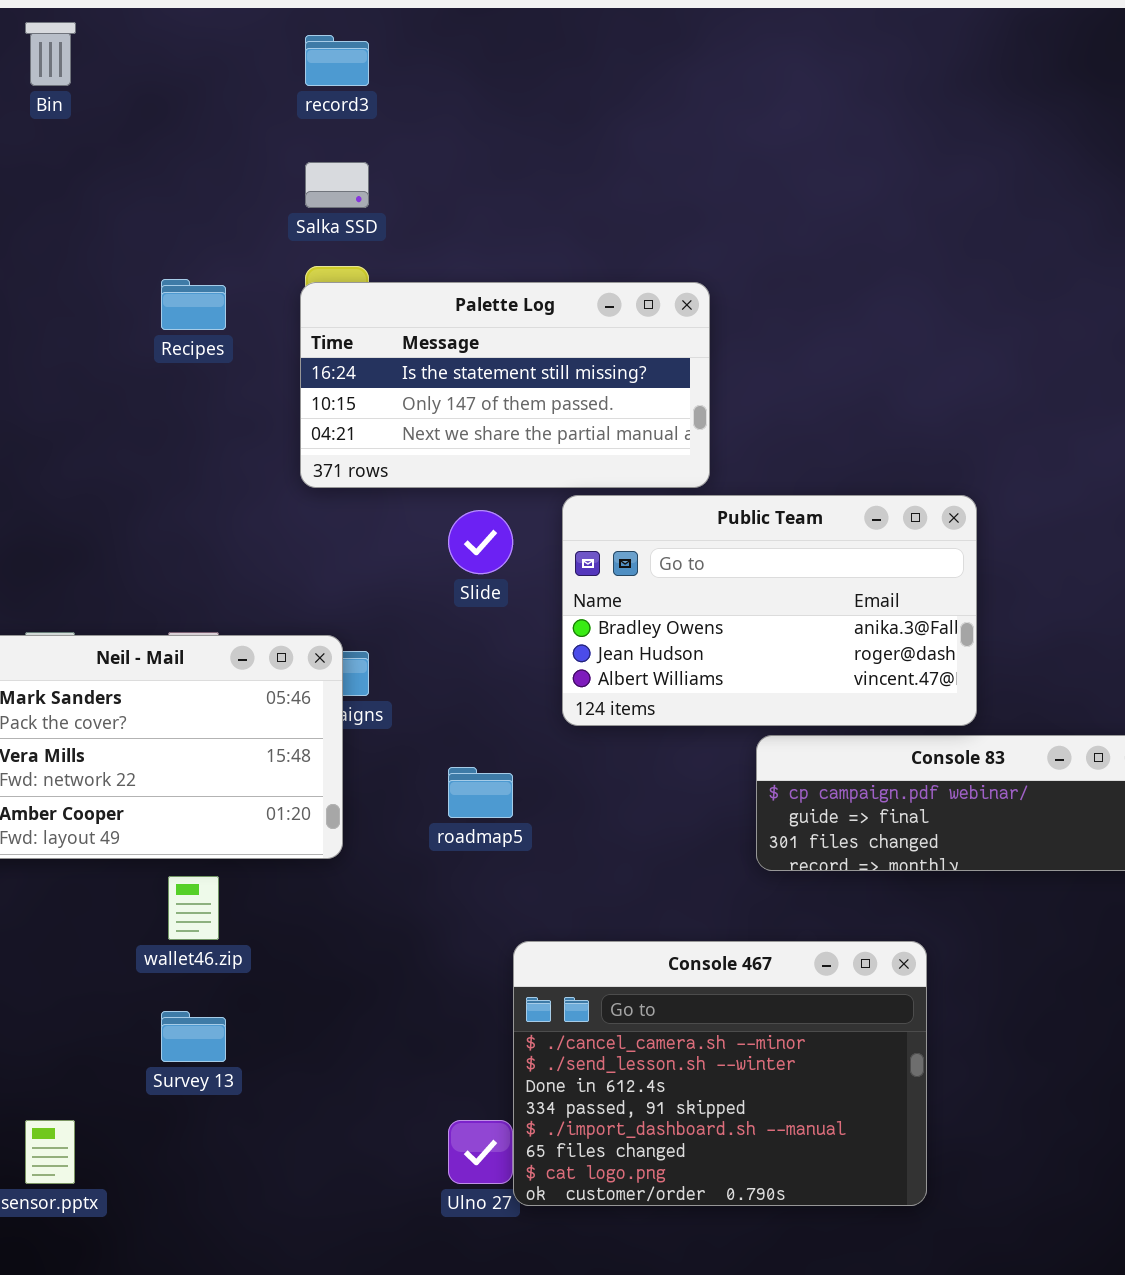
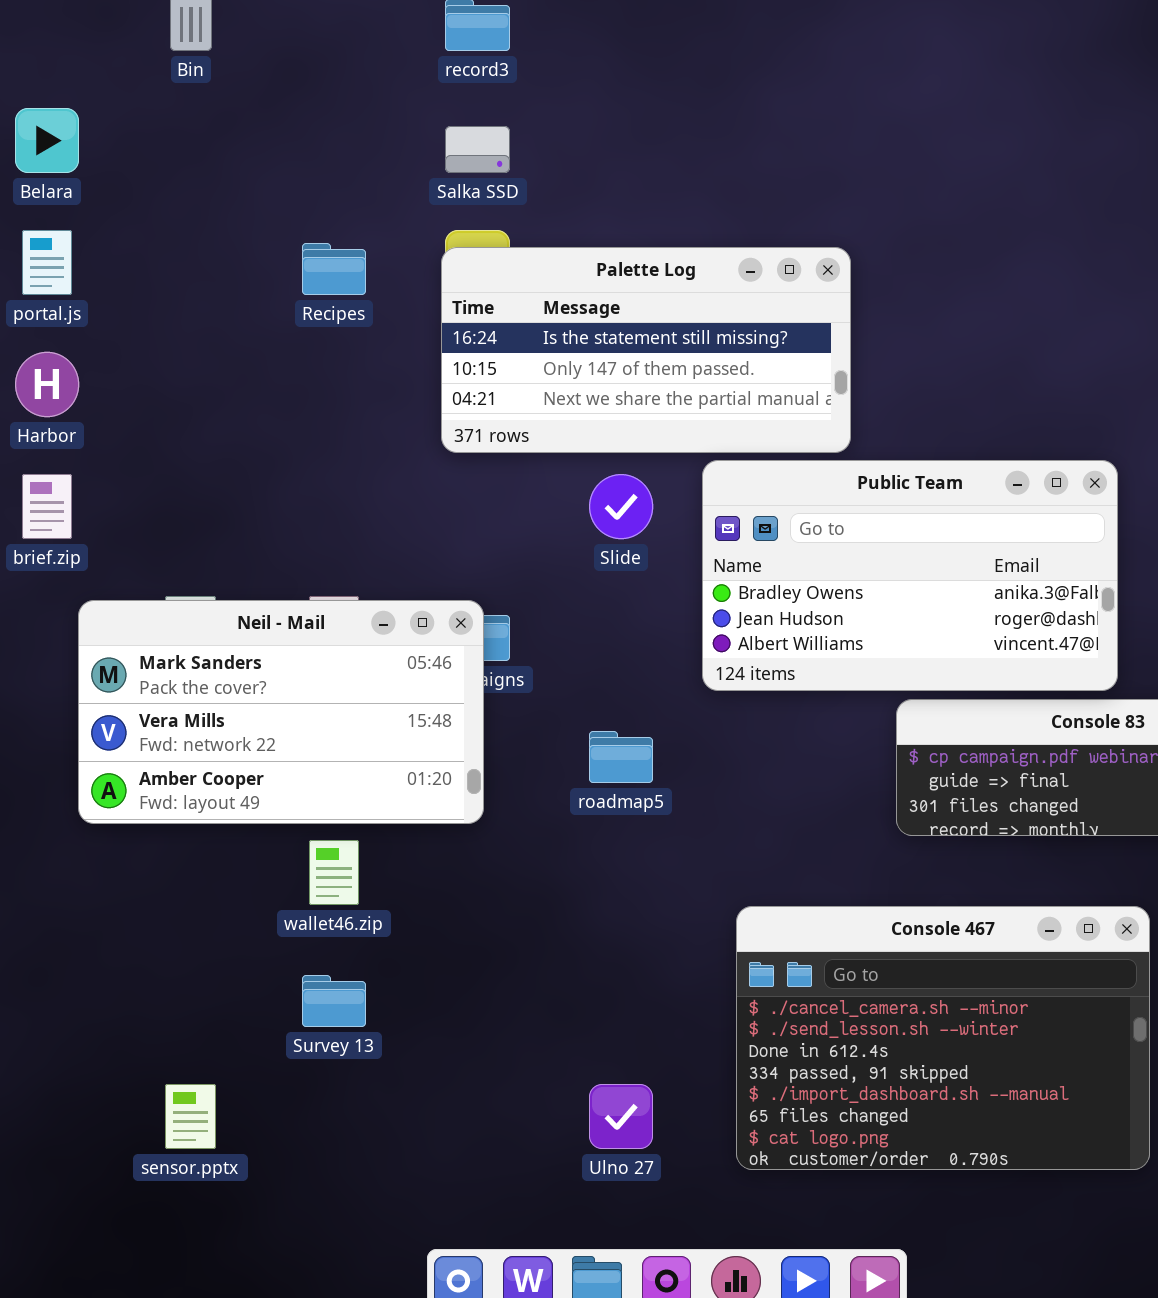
Console 467: [513,941,927,1206] -> [736,906,1150,1170], moved

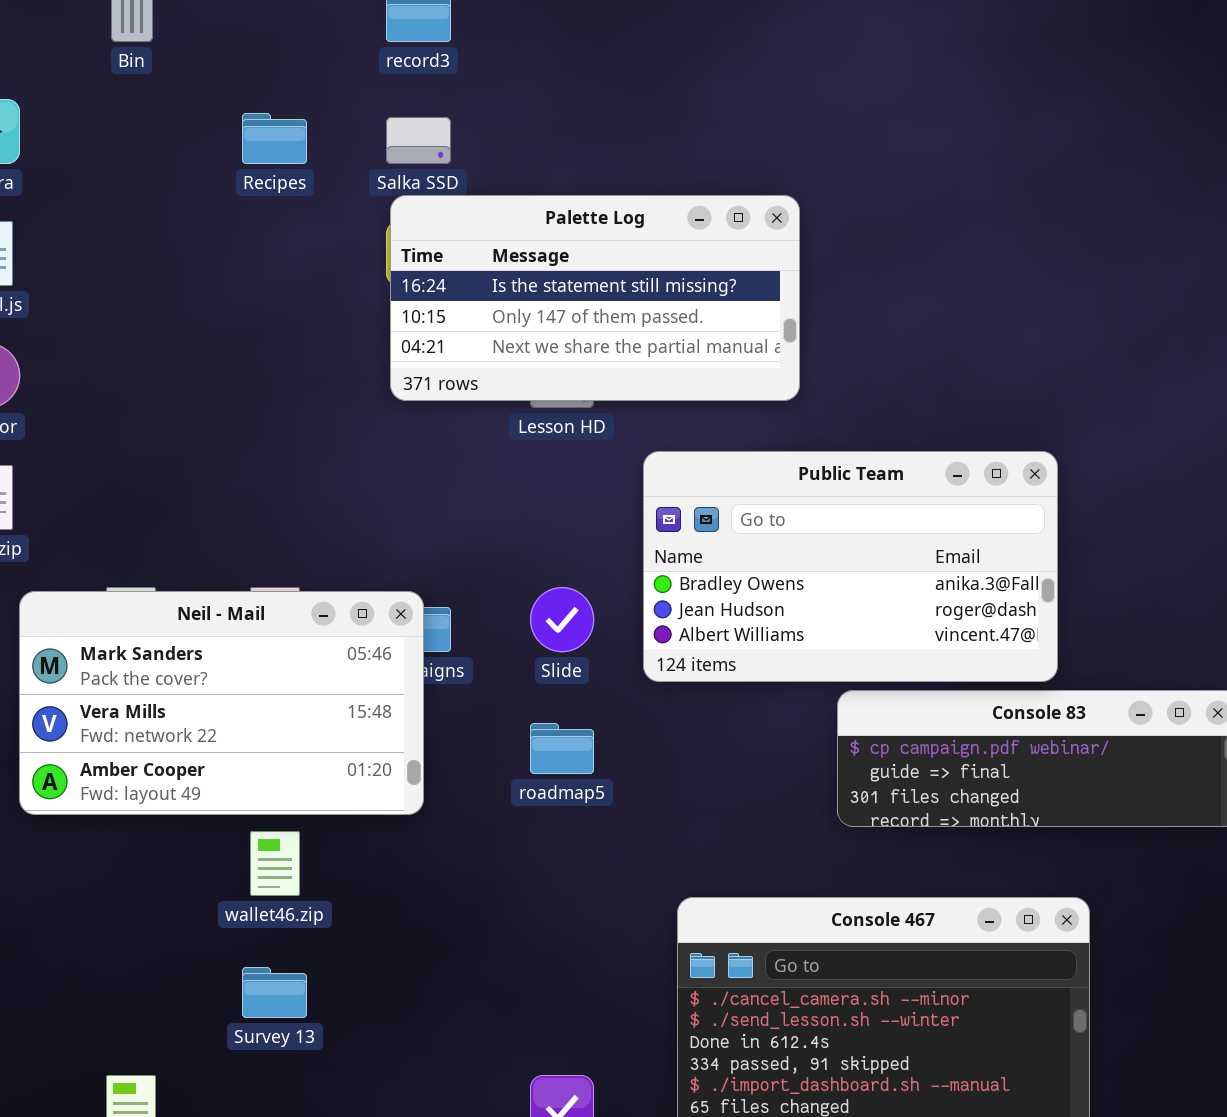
Recipes: [302,243,366,295] -> [242,113,307,164], moved
Palette Log: [441,247,851,453] -> [390,195,800,401], moved
Slide: [589,474,653,539] -> [530,587,594,652], moved

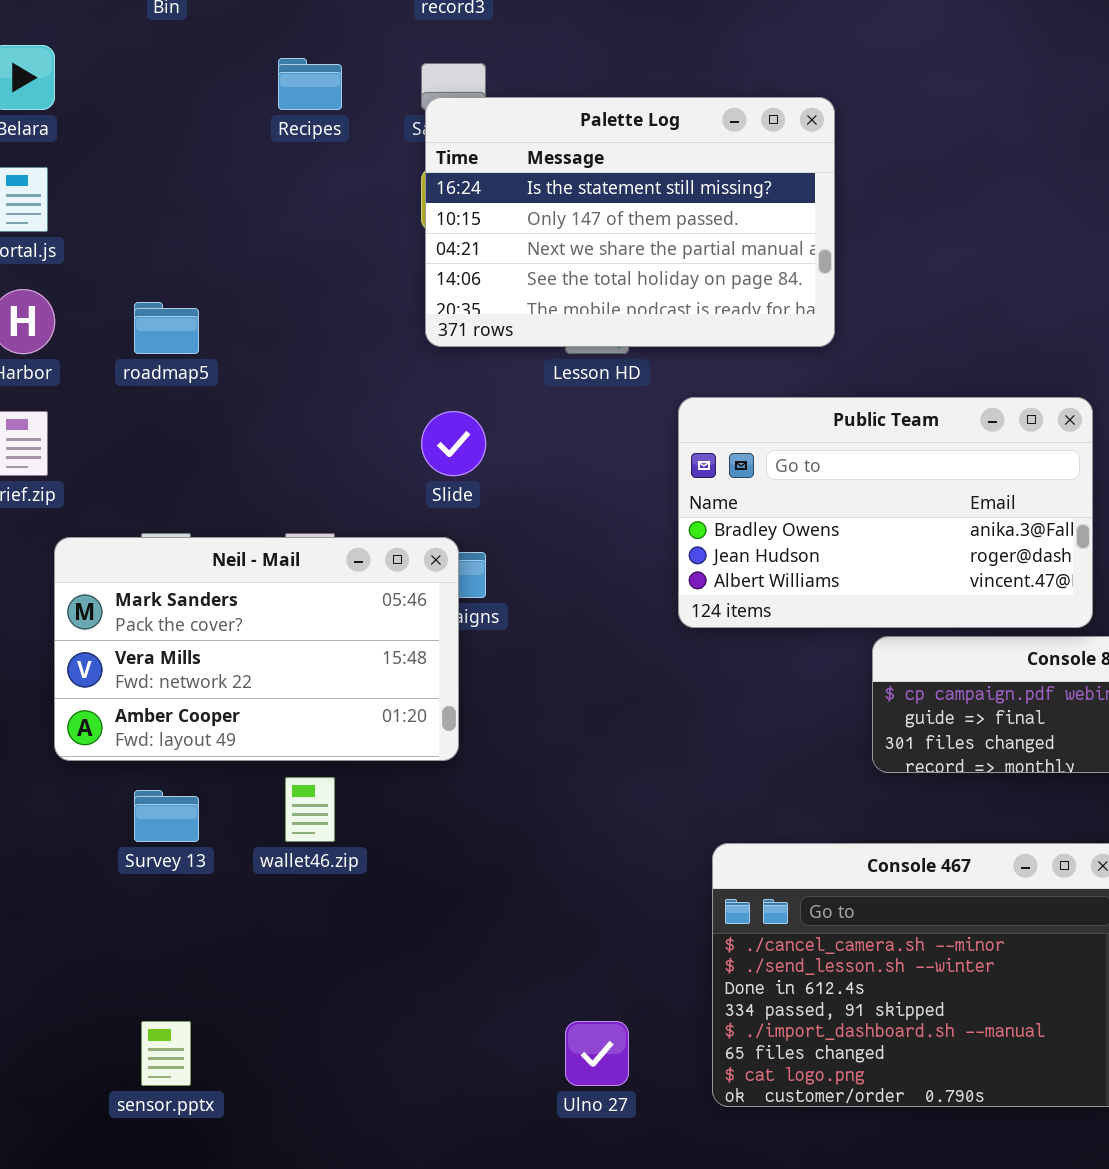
Palette Log: [390,195,800,401] -> [425,97,835,347], resized
Slide: [530,587,594,652] -> [421,411,486,476], moved
roadmap5: [530,723,594,774] -> [134,302,199,354], moved
Survey 13: [242,967,307,1018] -> [134,790,199,842], moved

